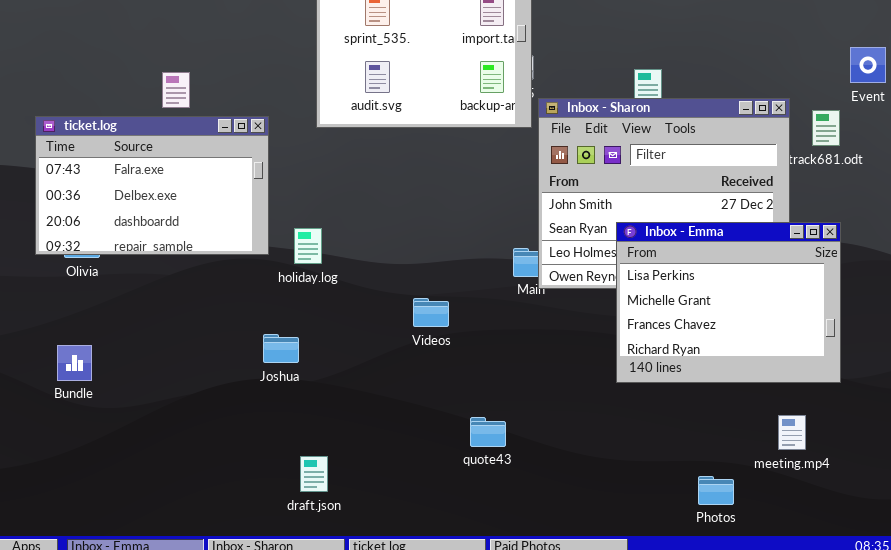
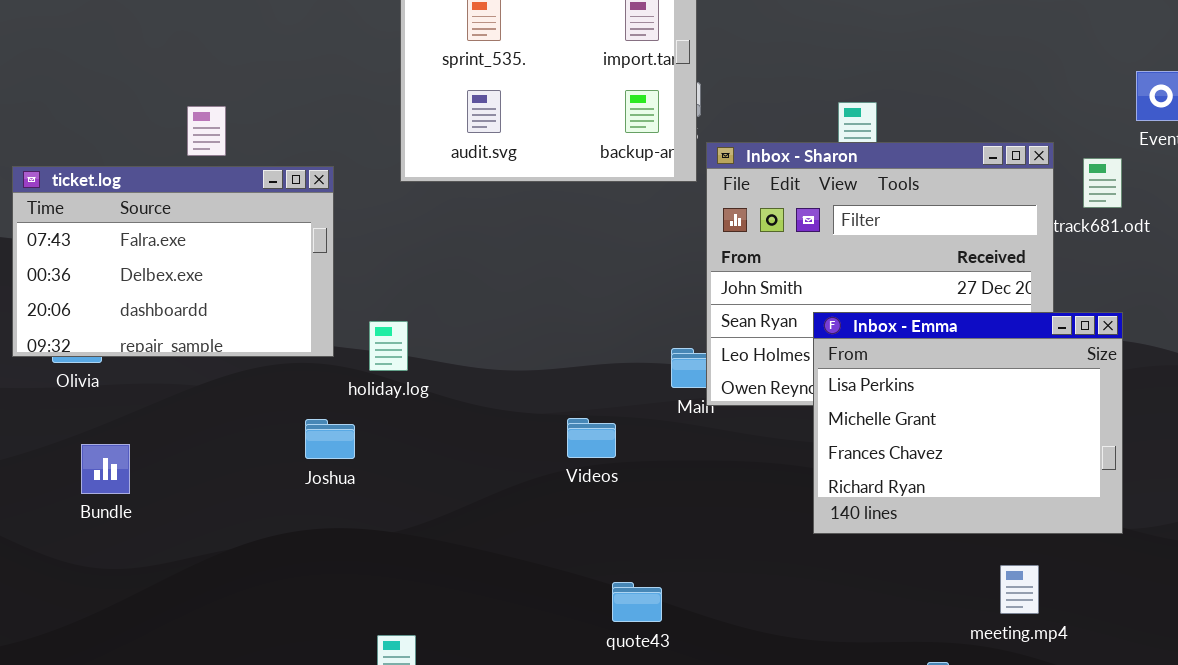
Videos: [413,298,449,327] -> [567,418,616,458], moved
Joshua: [263,334,299,363] -> [305,419,355,459], moved
Bundle: [57,345,92,381] -> [81,444,130,494], moved
meeting.mp4: [778,415,806,450] -> [1000,565,1039,614], moved

